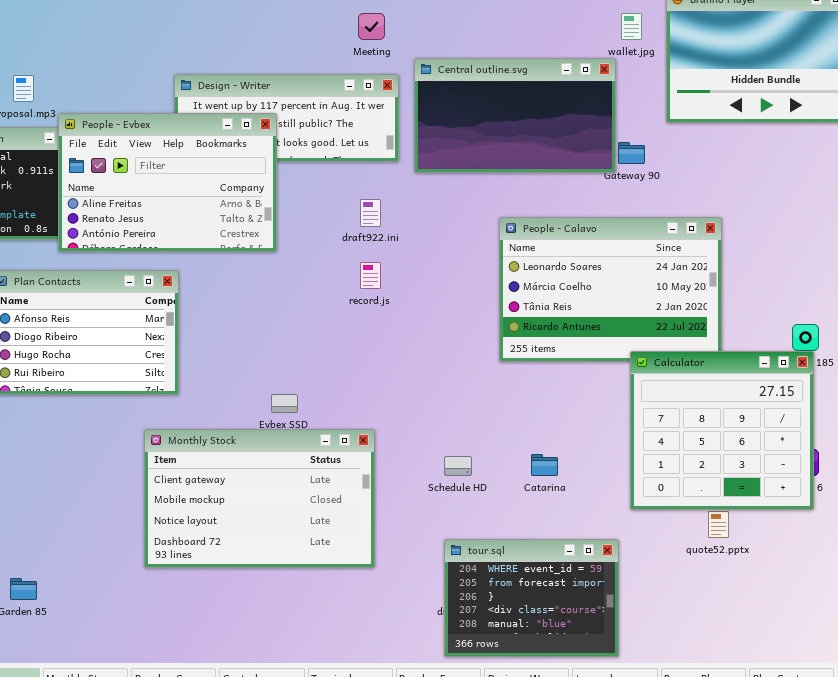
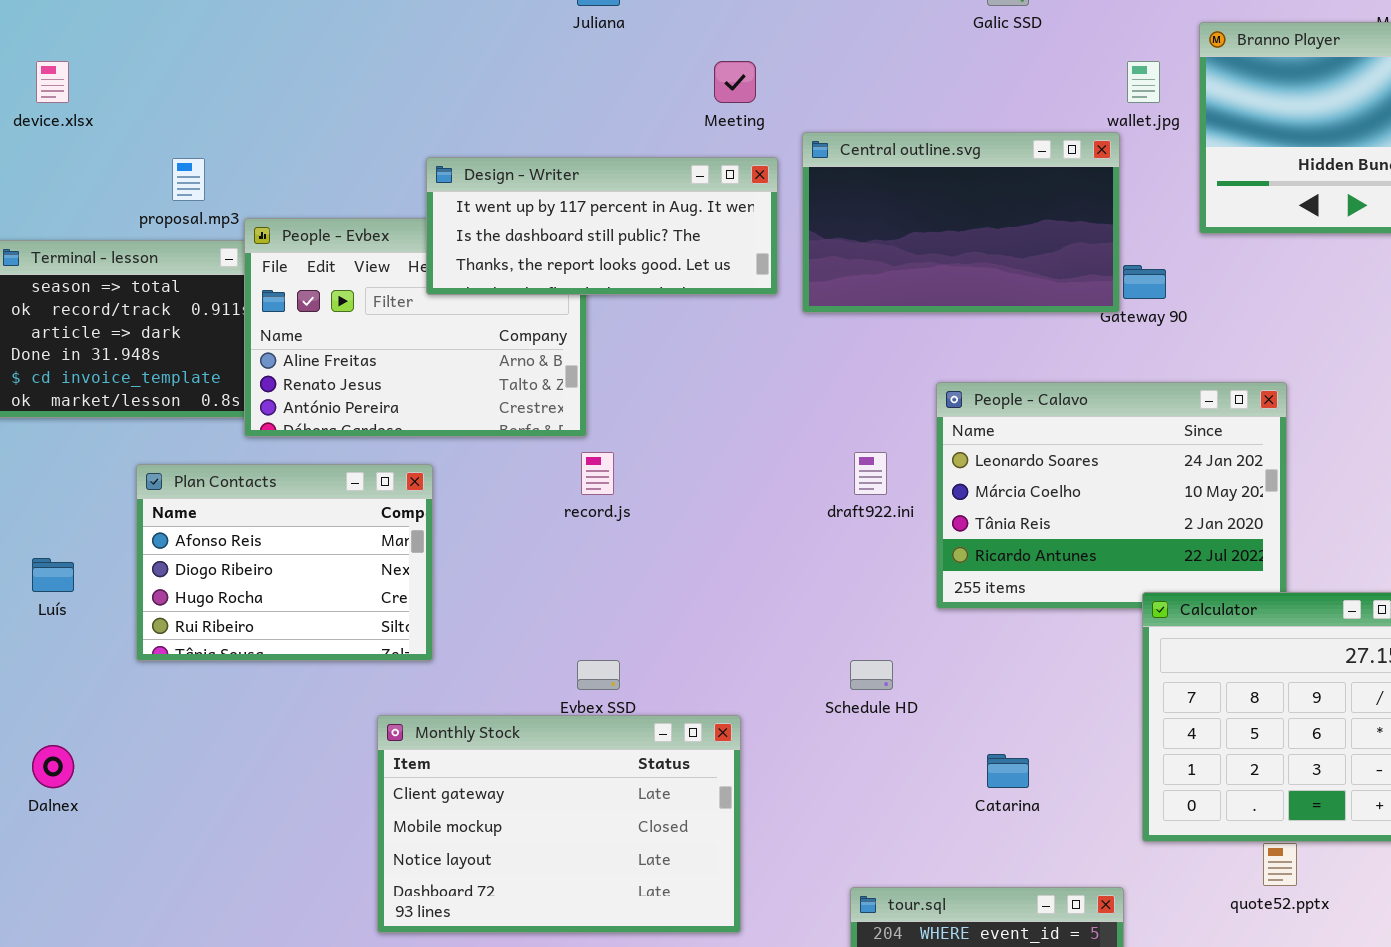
Design - Writer: [174,74,399,162] -> [426,157,778,295], raised
draft922.ini: [360,199,381,227] -> [854,452,887,495], moved
record.js: [360,262,381,289] -> [581,452,614,495], moved
Schedule HD: [444,456,472,476] -> [850,660,893,690], moved

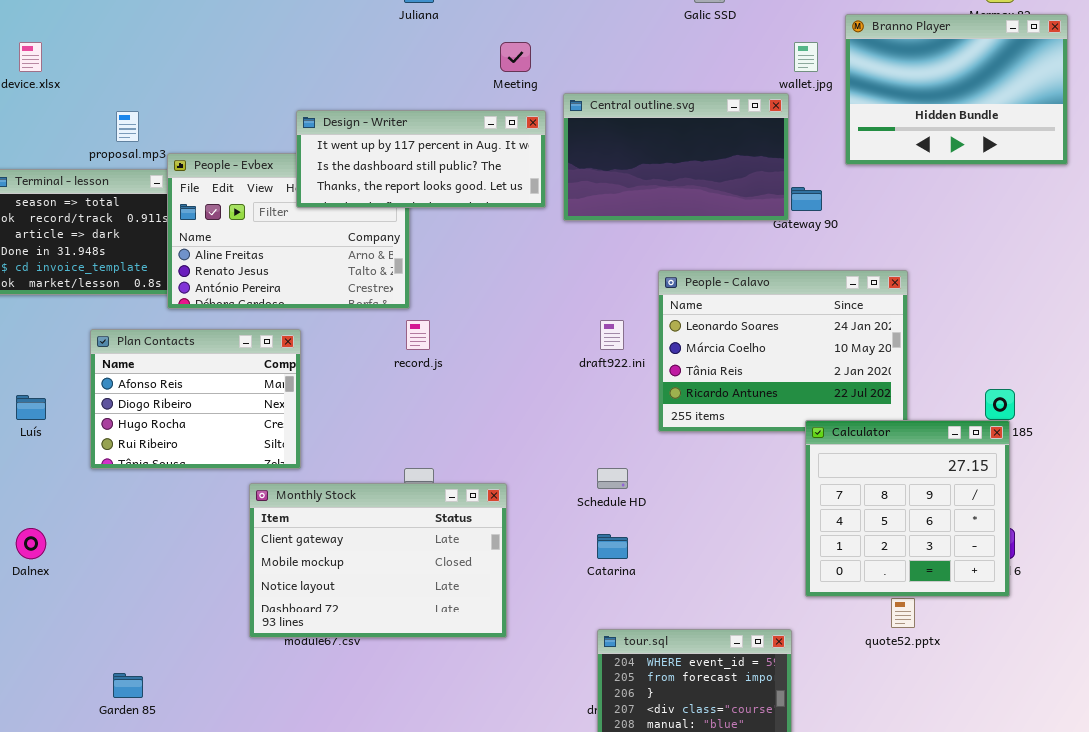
Monthly Stock: [377,715,741,933] -> [249,483,507,638], moved
Catarina: [987,754,1029,788] -> [597,534,628,559], moved

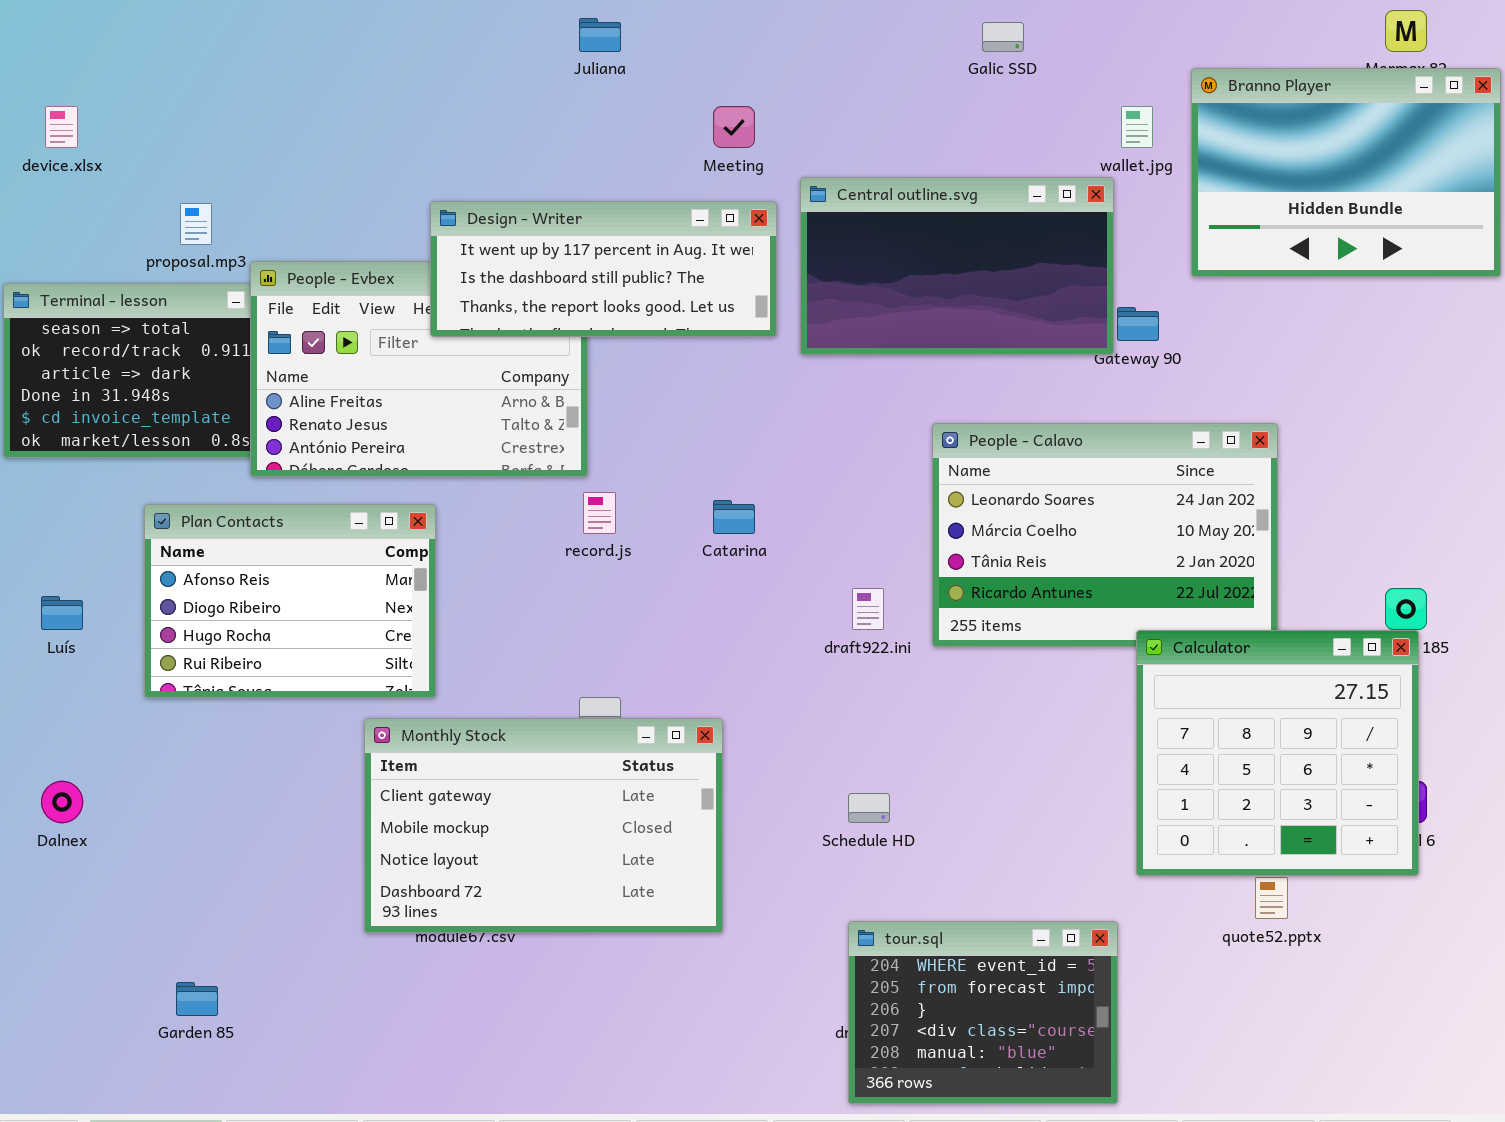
draft922.ini: [600,320,624,350] -> [852,588,884,630], moved
Schedule HD: [597,468,628,489] -> [848,793,890,823], moved
Catarina: [597,534,628,559] -> [713,500,755,534], moved

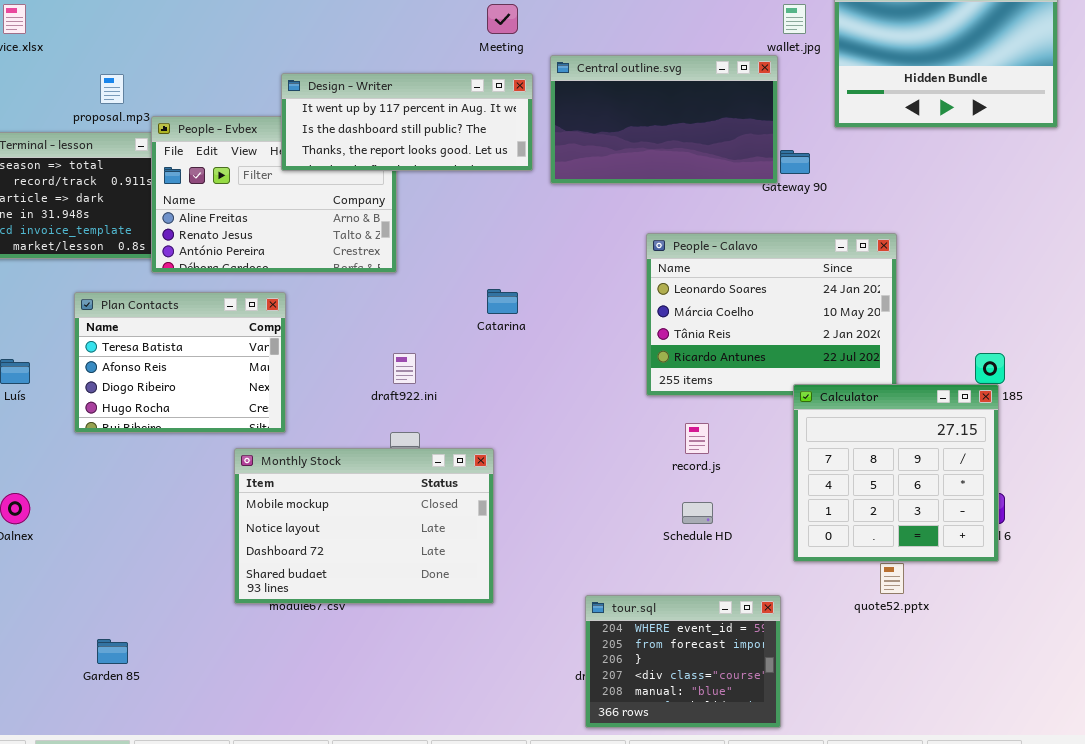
record.js: [583,492,616,534] -> [685,423,709,454], moved
Plan Contacts: [144,504,436,698] -> [74,292,286,433], scrolled up 1 row
draft922.ini: [852,588,884,630] -> [393,353,416,384], moved
Monthly Stock: [364,718,723,933] -> [234,448,494,604], scrolled down 1 row
Schedule HD: [848,793,890,823] -> [682,502,713,524], moved

